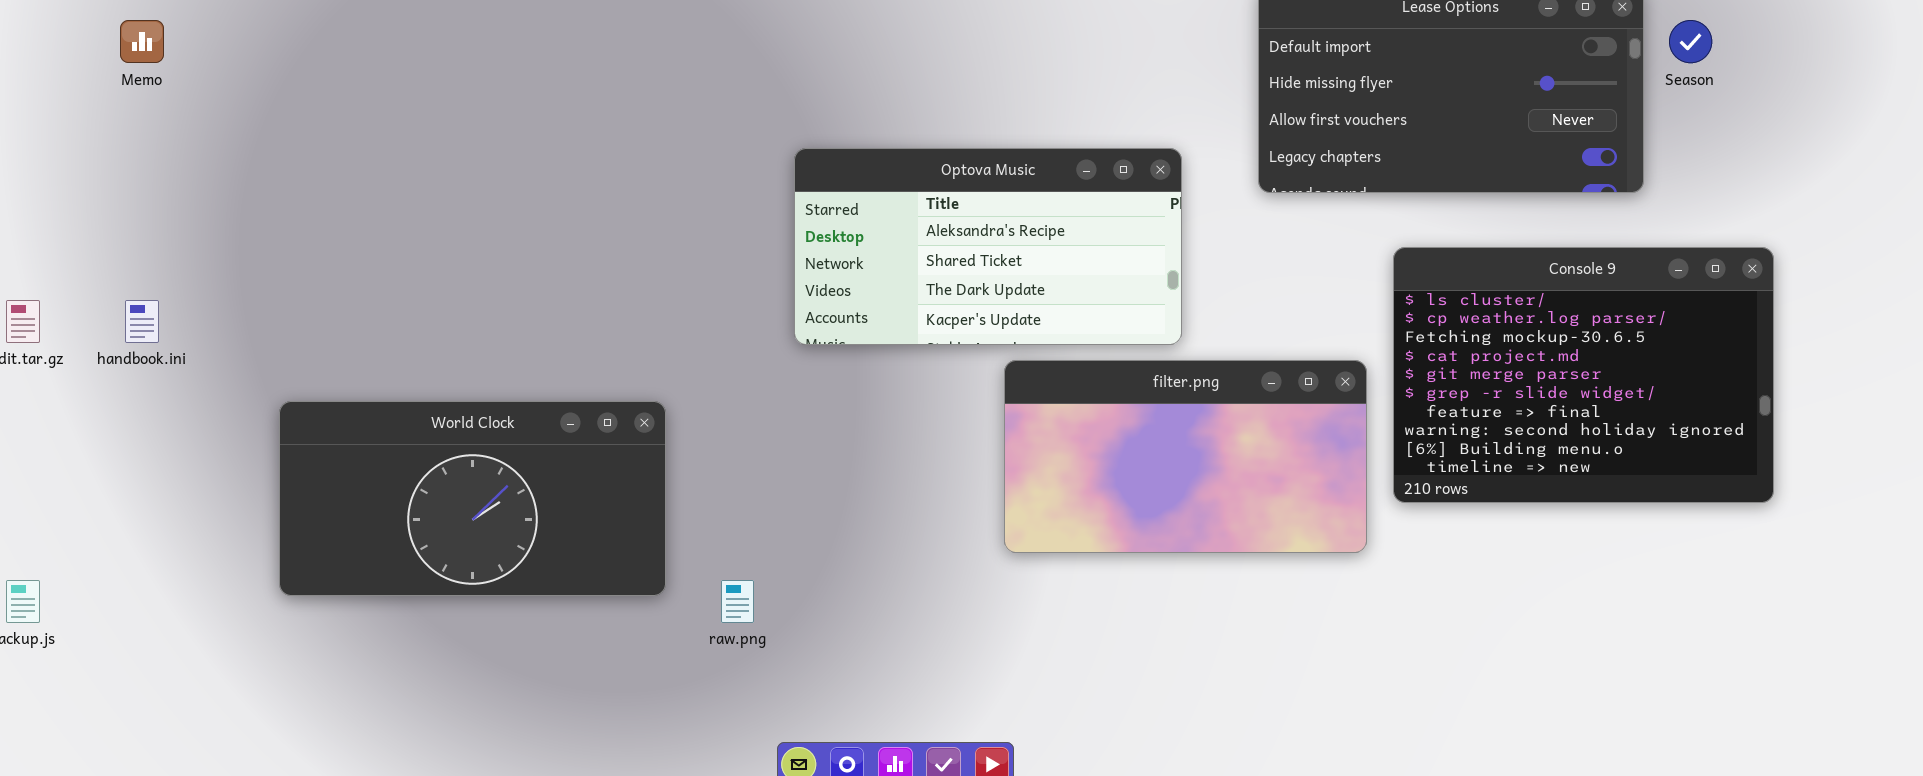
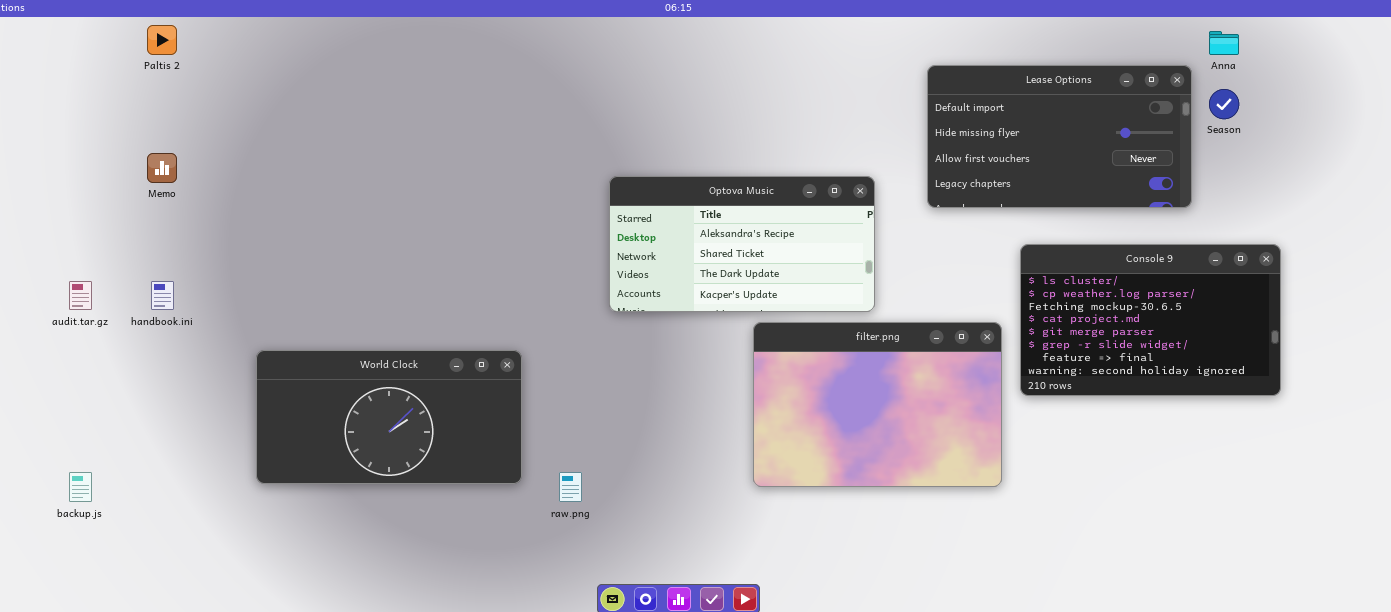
Memo: [120,20,164,63] -> [147,153,177,183], moved
Console 9: [1393,247,1774,503] -> [1020,244,1281,396], resized
filter.png: [1004,360,1367,553] -> [753,322,1002,487], resized

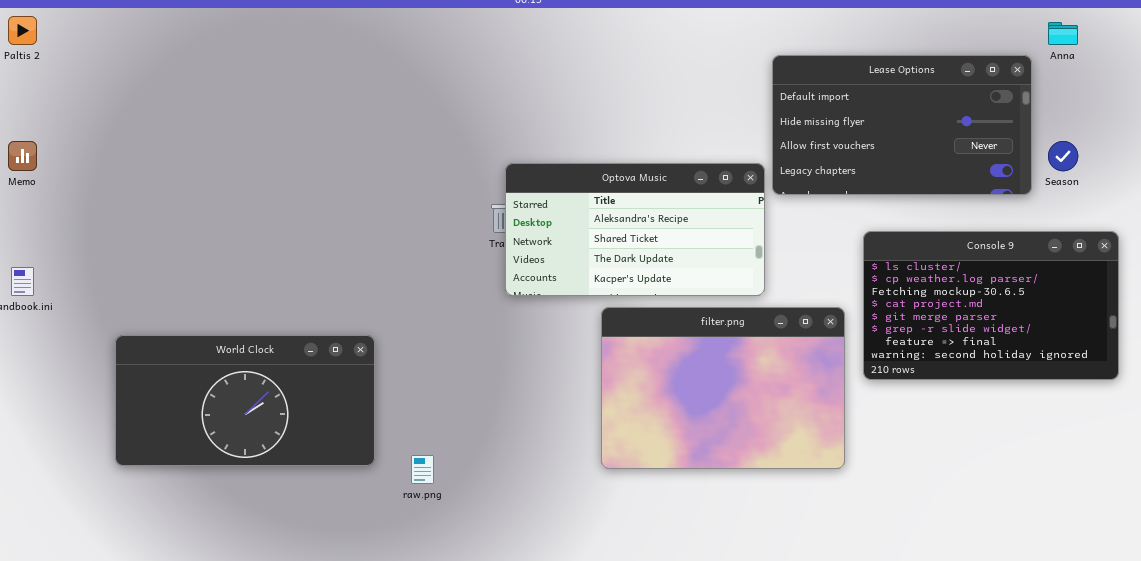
Season: [1209,89,1239,119] -> [1048,141,1078,171], moved
Optova Music: [609,176,875,312] -> [505,163,765,296], moved

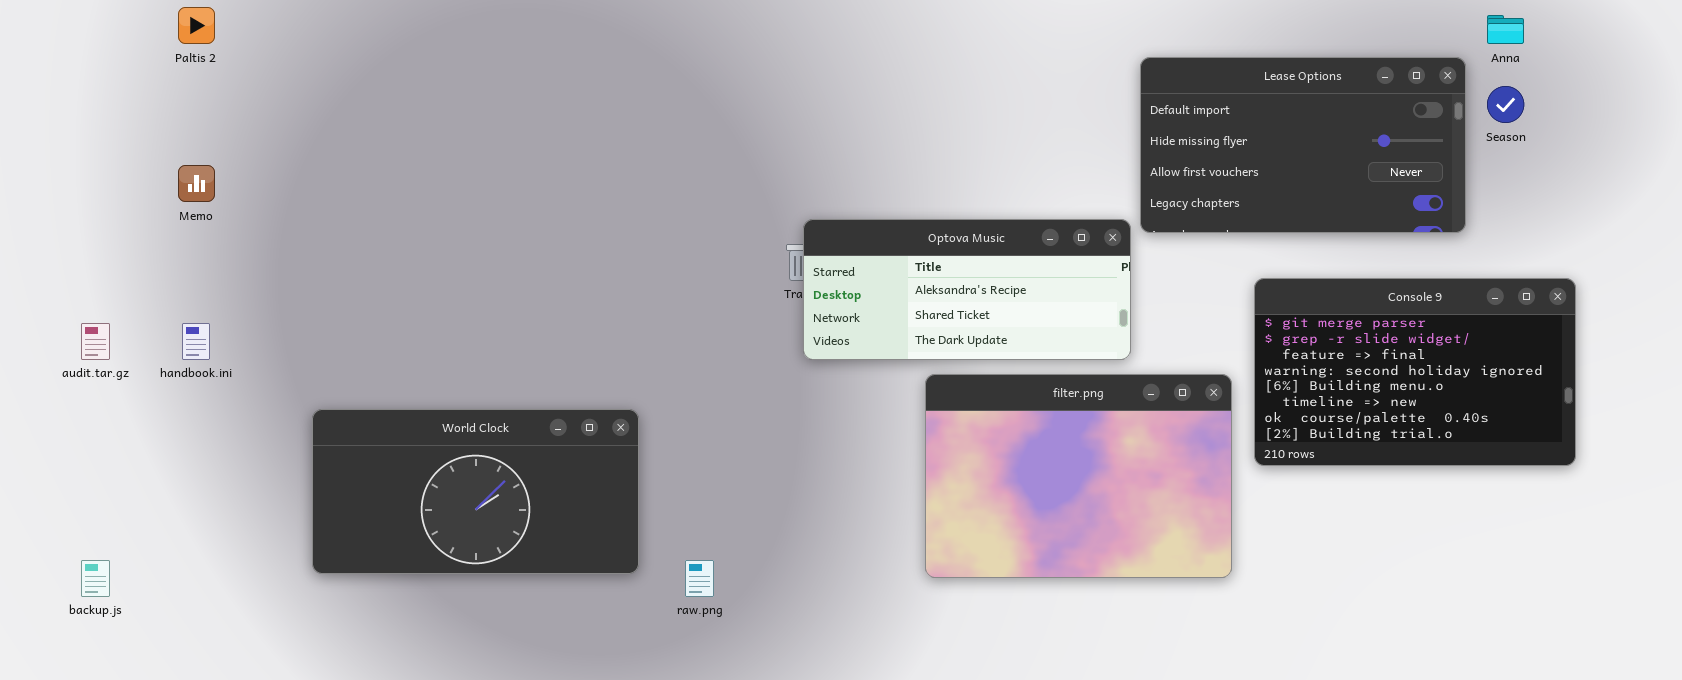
Season: [1048,141,1078,171] -> [1487,86,1524,123], moved
Optova Music: [505,163,765,296] -> [803,219,1131,360], resized
Console 9: [863,231,1119,380] -> [1254,278,1576,466], scrolled down 4 rows

